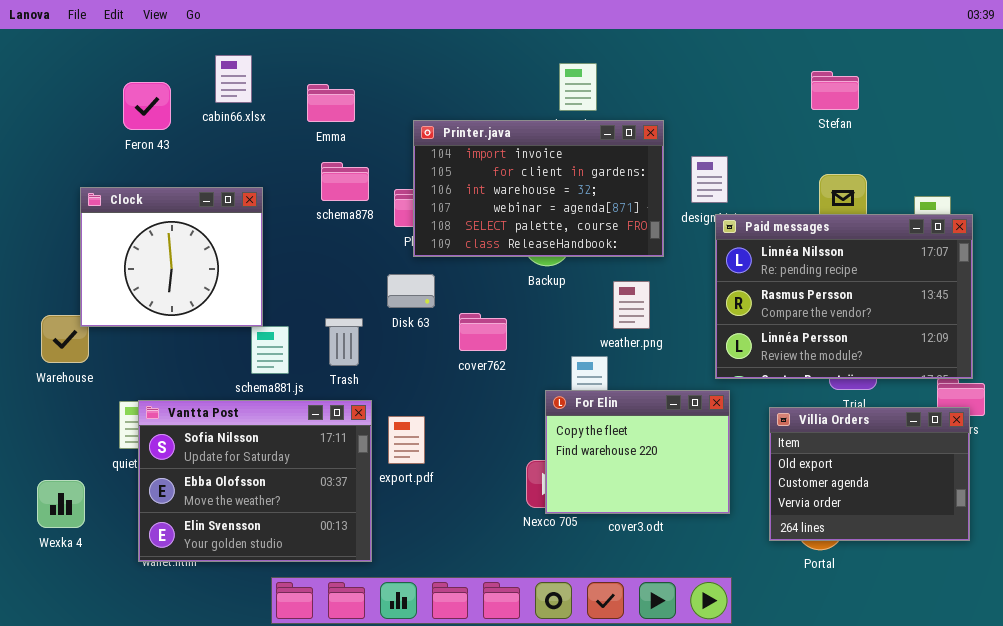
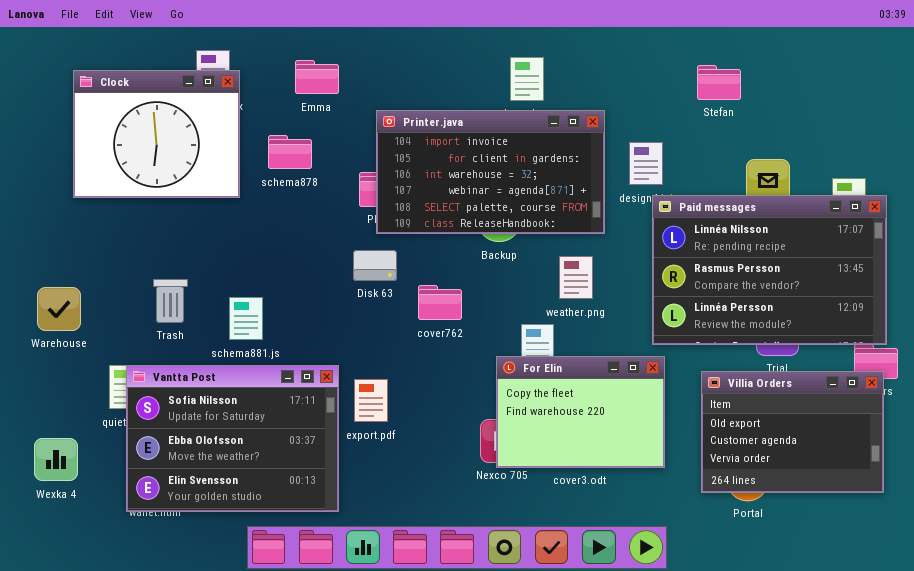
Stefan: [811,71,859,110] -> [697,65,741,100], moved
Emma: [307,84,355,122] -> [295,60,339,94], moved
schema878: [321,162,369,201] -> [268,135,312,169], moved
Clock: [80,187,263,327] -> [73,70,240,198], moved
Trash: [325,318,363,366] -> [153,279,188,323], moved

